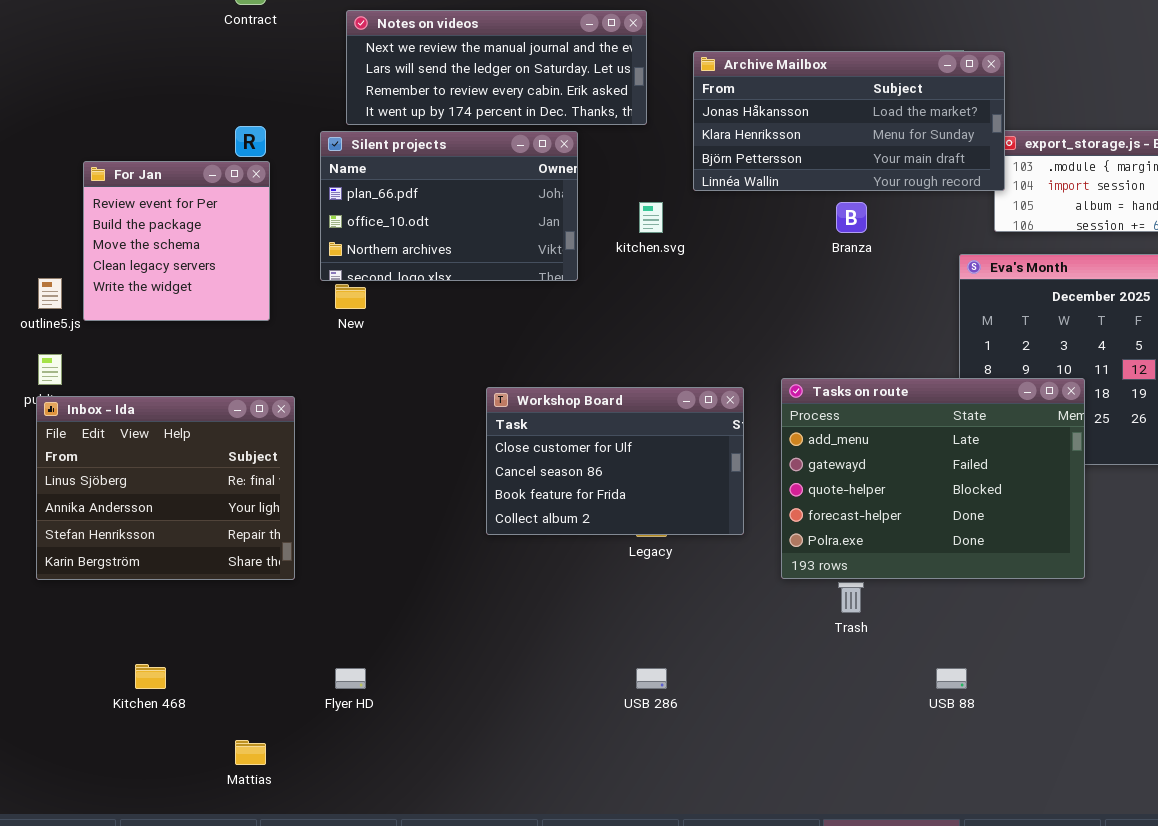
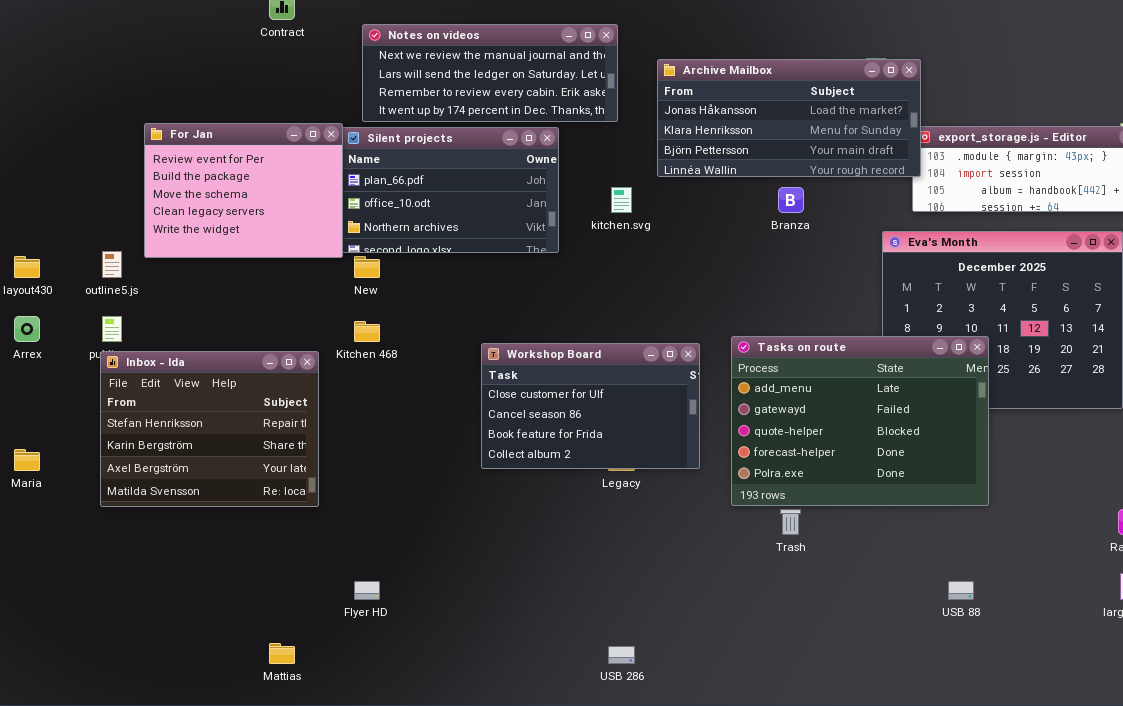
For Jan: [83,161,270,321] -> [144,123,343,258], moved, resized
Inbox - Ida: [36,396,295,580] -> [100,351,319,507], scrolled down 2 rows
Kitchen 468: [135,664,166,689] -> [354,321,380,342], moved
USB 286: [636,668,667,689] -> [608,646,635,664], moved
USB 88: [936,668,967,689] -> [948,581,974,600], moved

